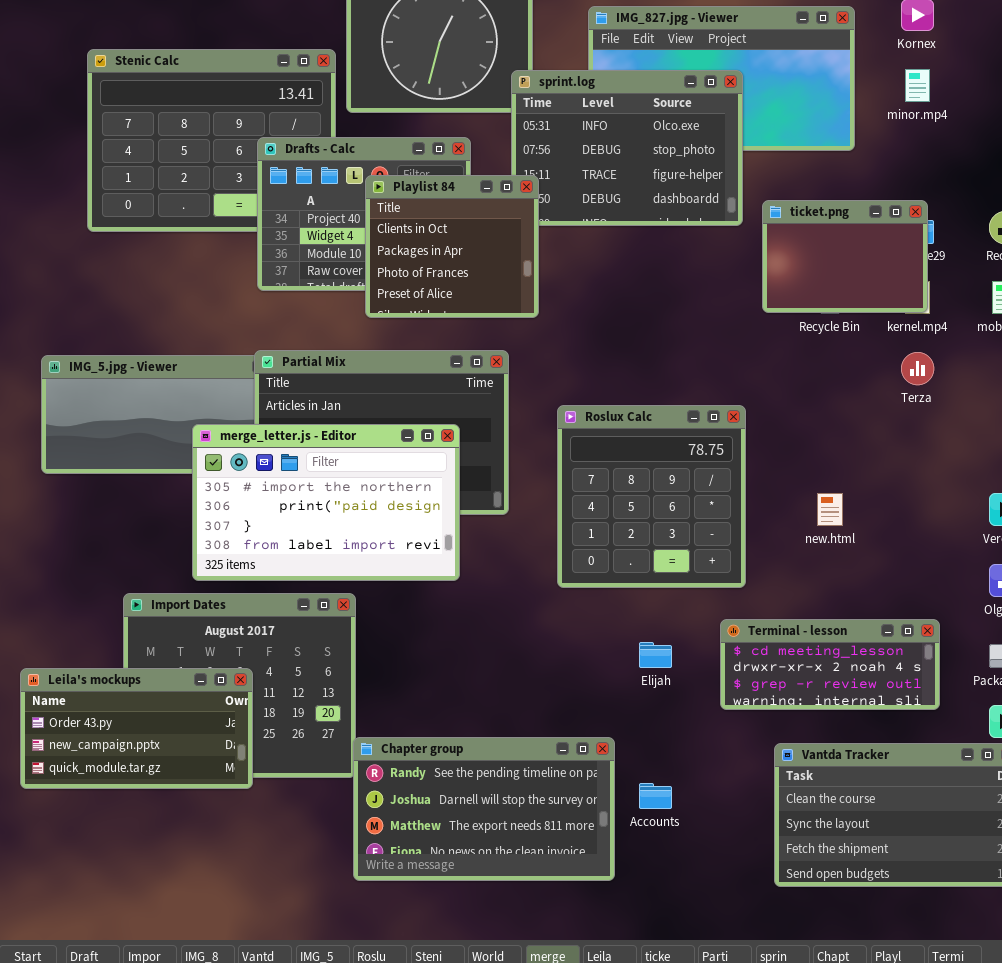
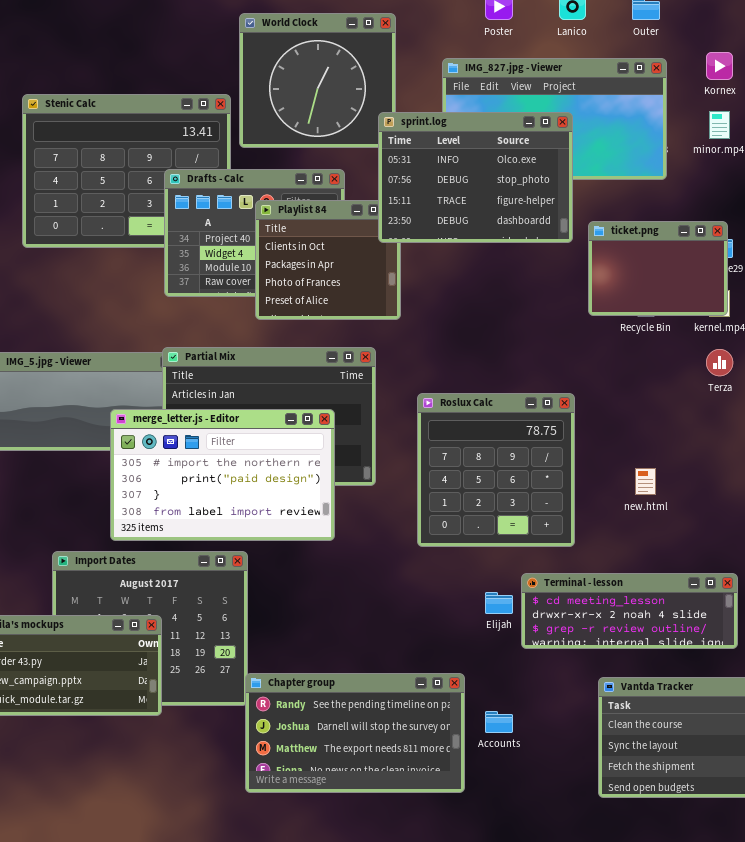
sprint.log: [511,70,743,226] -> [378,112,573,243], raised
Terminal - lesson: [720,619,940,710] -> [521,573,738,649], resized

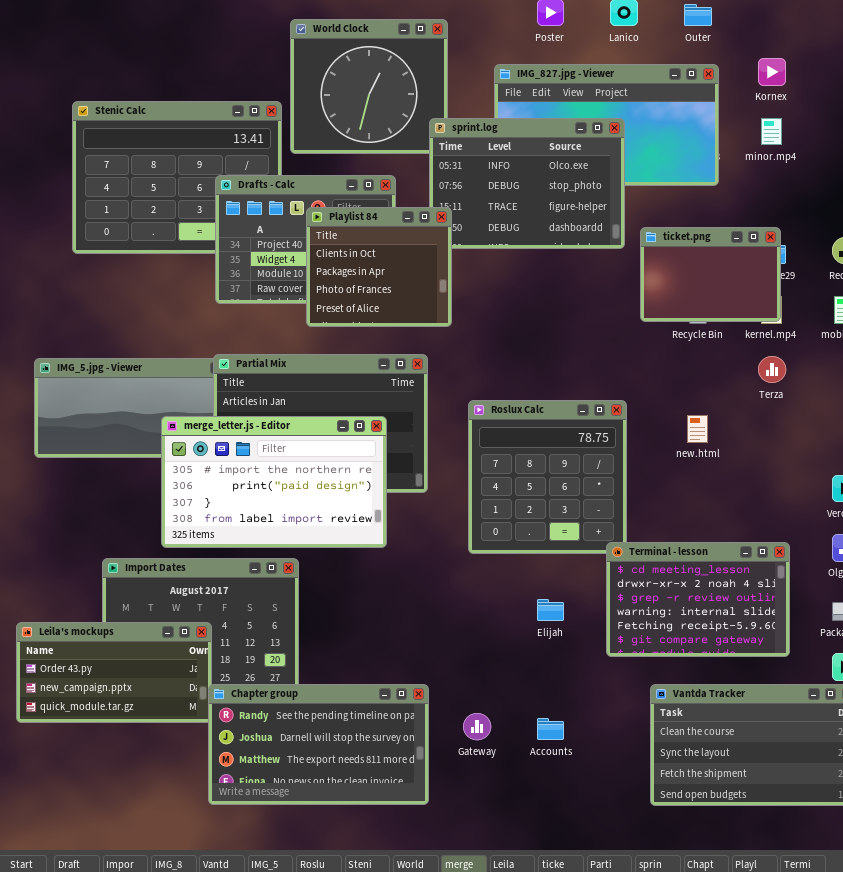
Playlist 84: [255,200,401,320] -> [306,207,452,327], raised
new.html: [635,468,656,495] -> [687,415,708,443], moved
Terminal - lesson: [521,573,738,649] -> [606,542,790,657], resized
Chapter group: [245,673,465,793] -> [208,684,429,805], moved

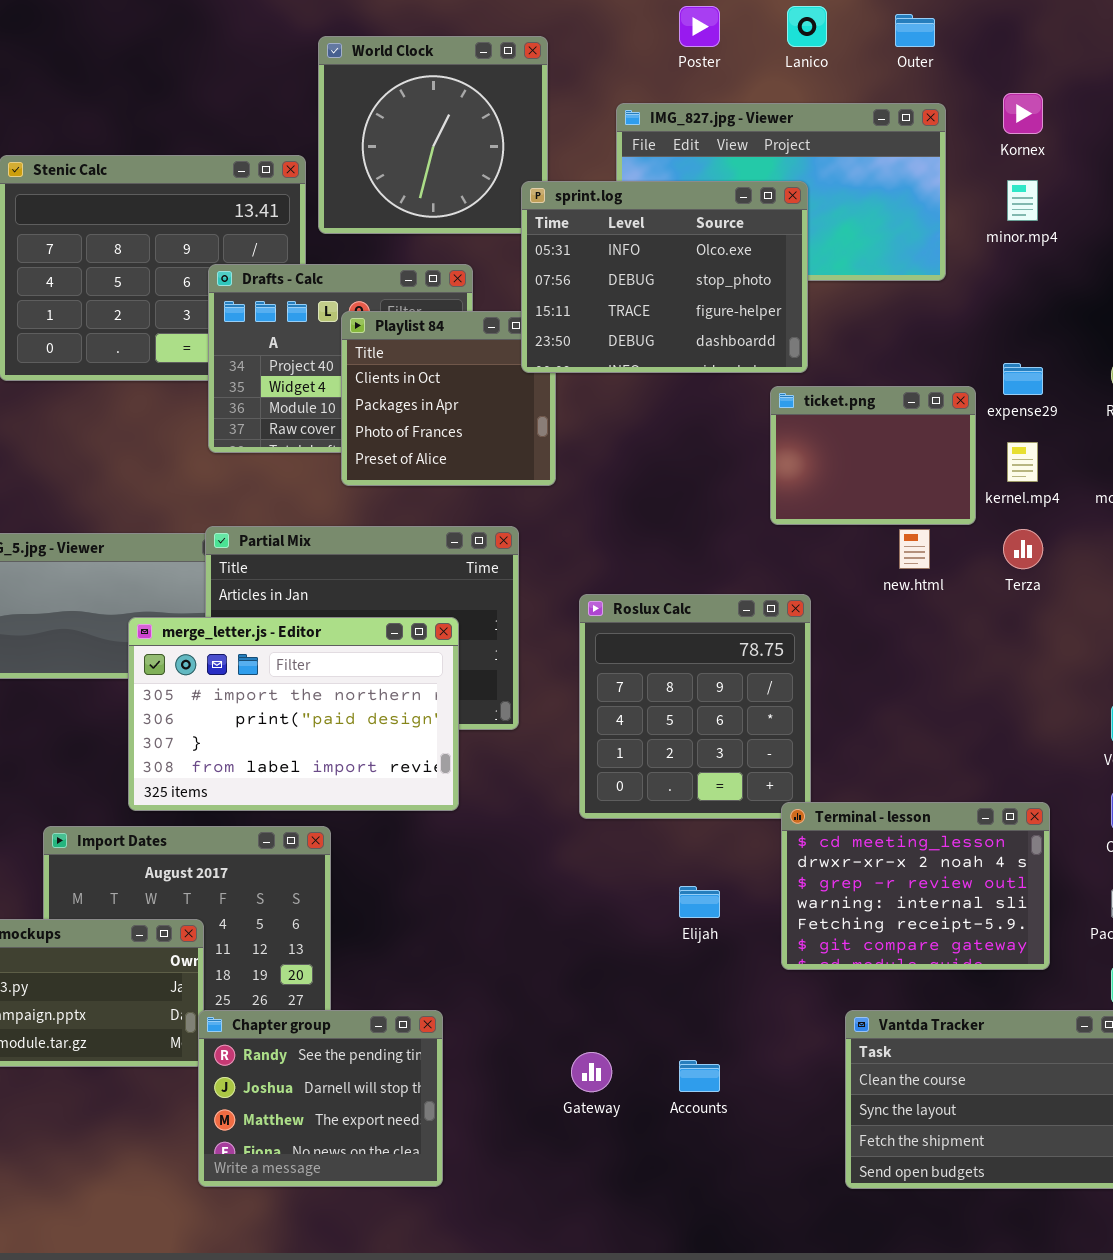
sprint.log: [429,118,625,249] -> [521,181,808,373], raised
ticket.png: [640,227,781,322] -> [770,386,976,525], moved
new.html: [687,415,708,443] -> [899,529,930,569], moved
Chapter group: [208,684,429,805] -> [198,1010,443,1187], resized

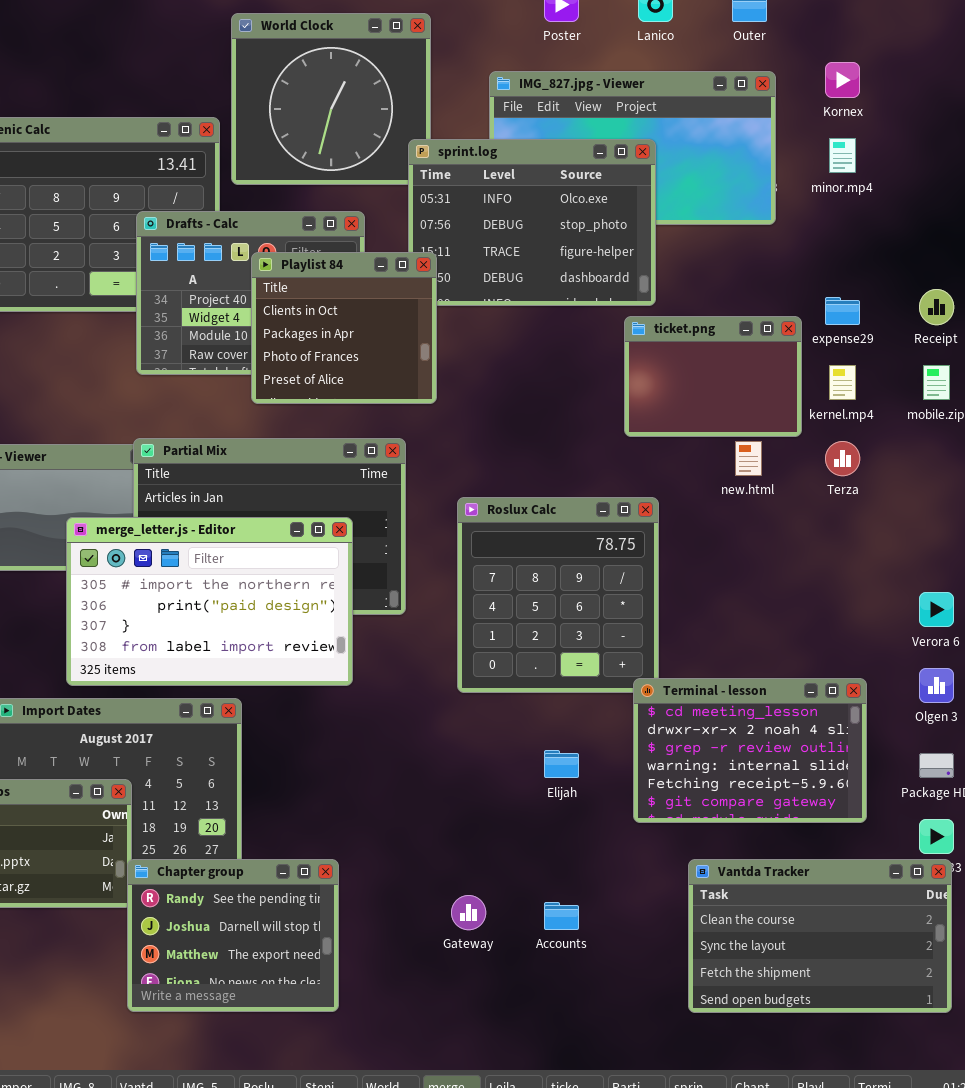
Playlist 84: [341,311,556,486] -> [251,252,437,404], raised

